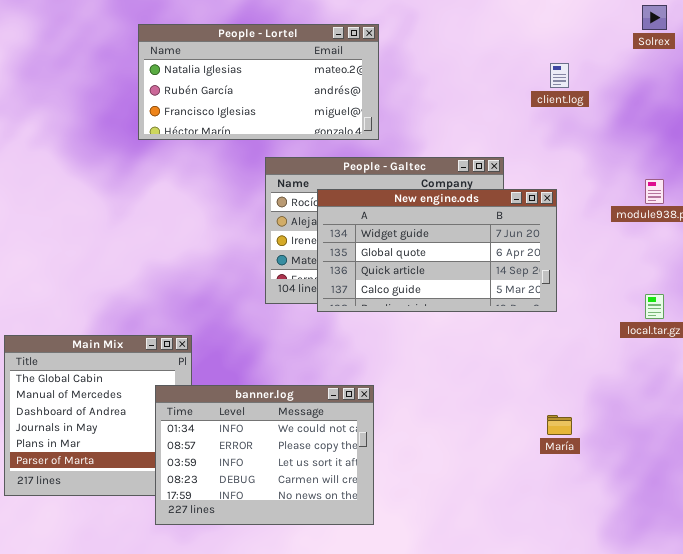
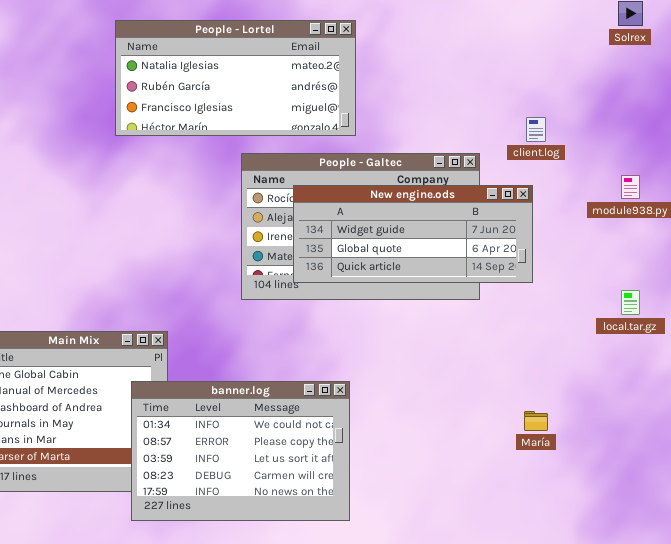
client.log: [550,63,569,88] -> [526,117,546,142], moved
New engine.ods: [317,189,557,312] -> [293,185,533,283], resized

